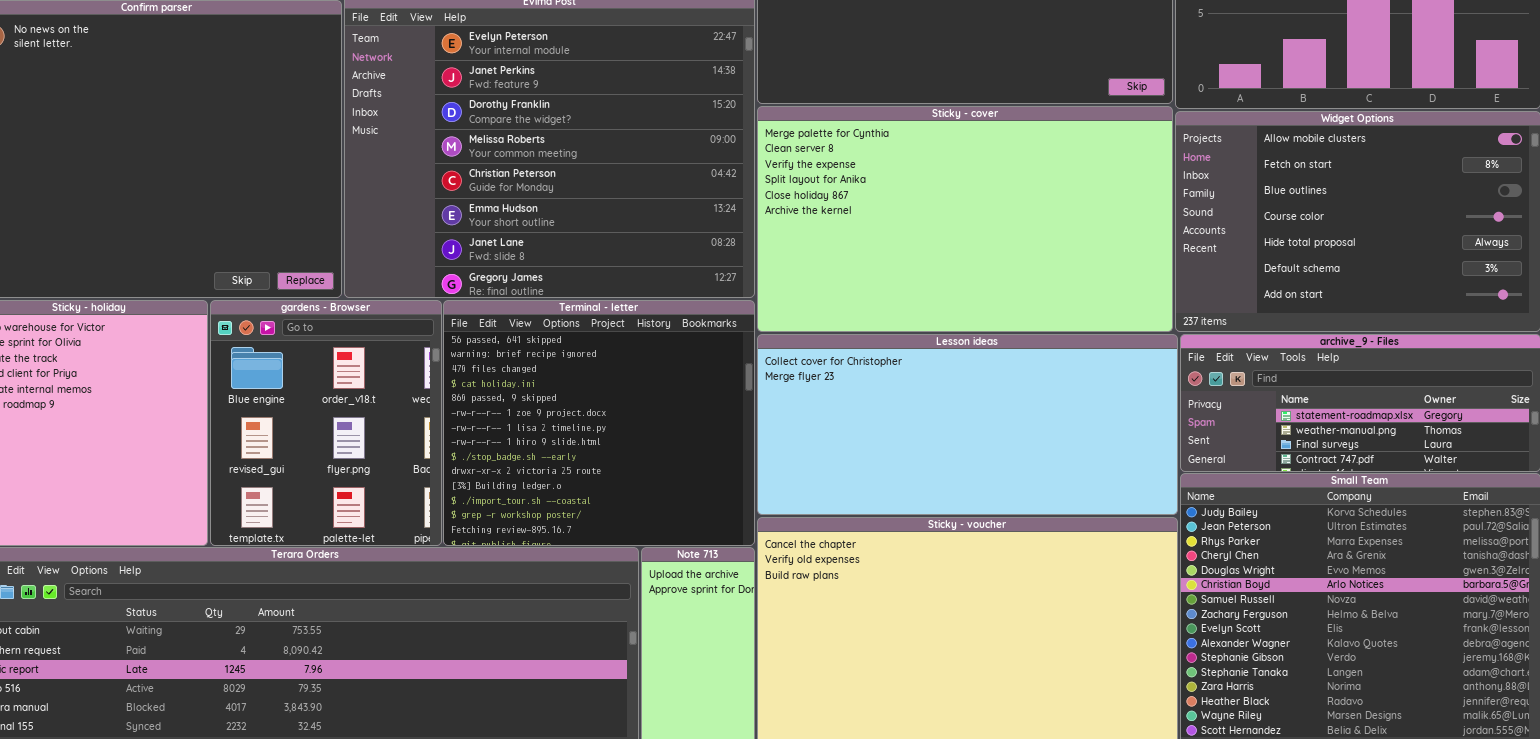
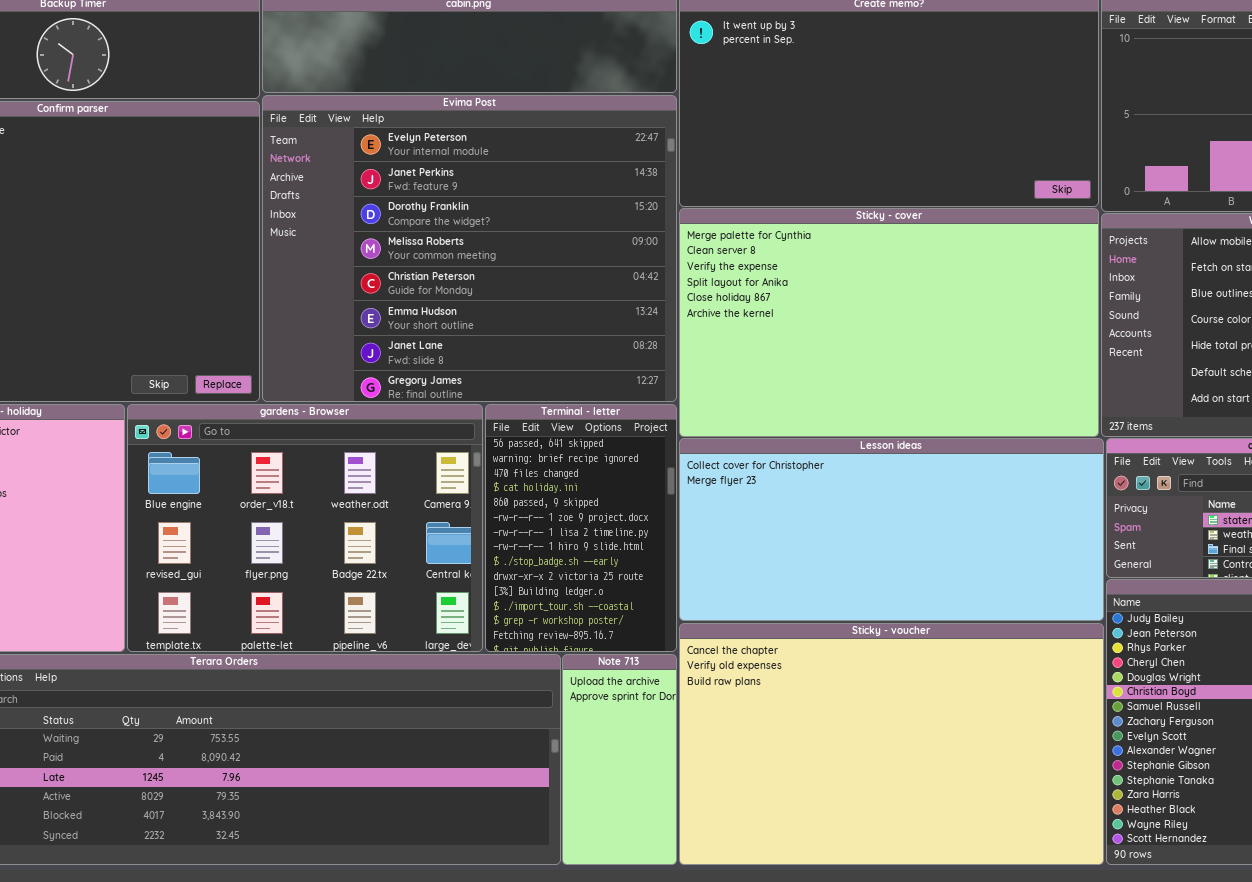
gardens - Browser: [210,300,442,546] -> [127,404,483,652], resized
Terminal - letter: [443,300,755,546] -> [485,404,677,652], resized

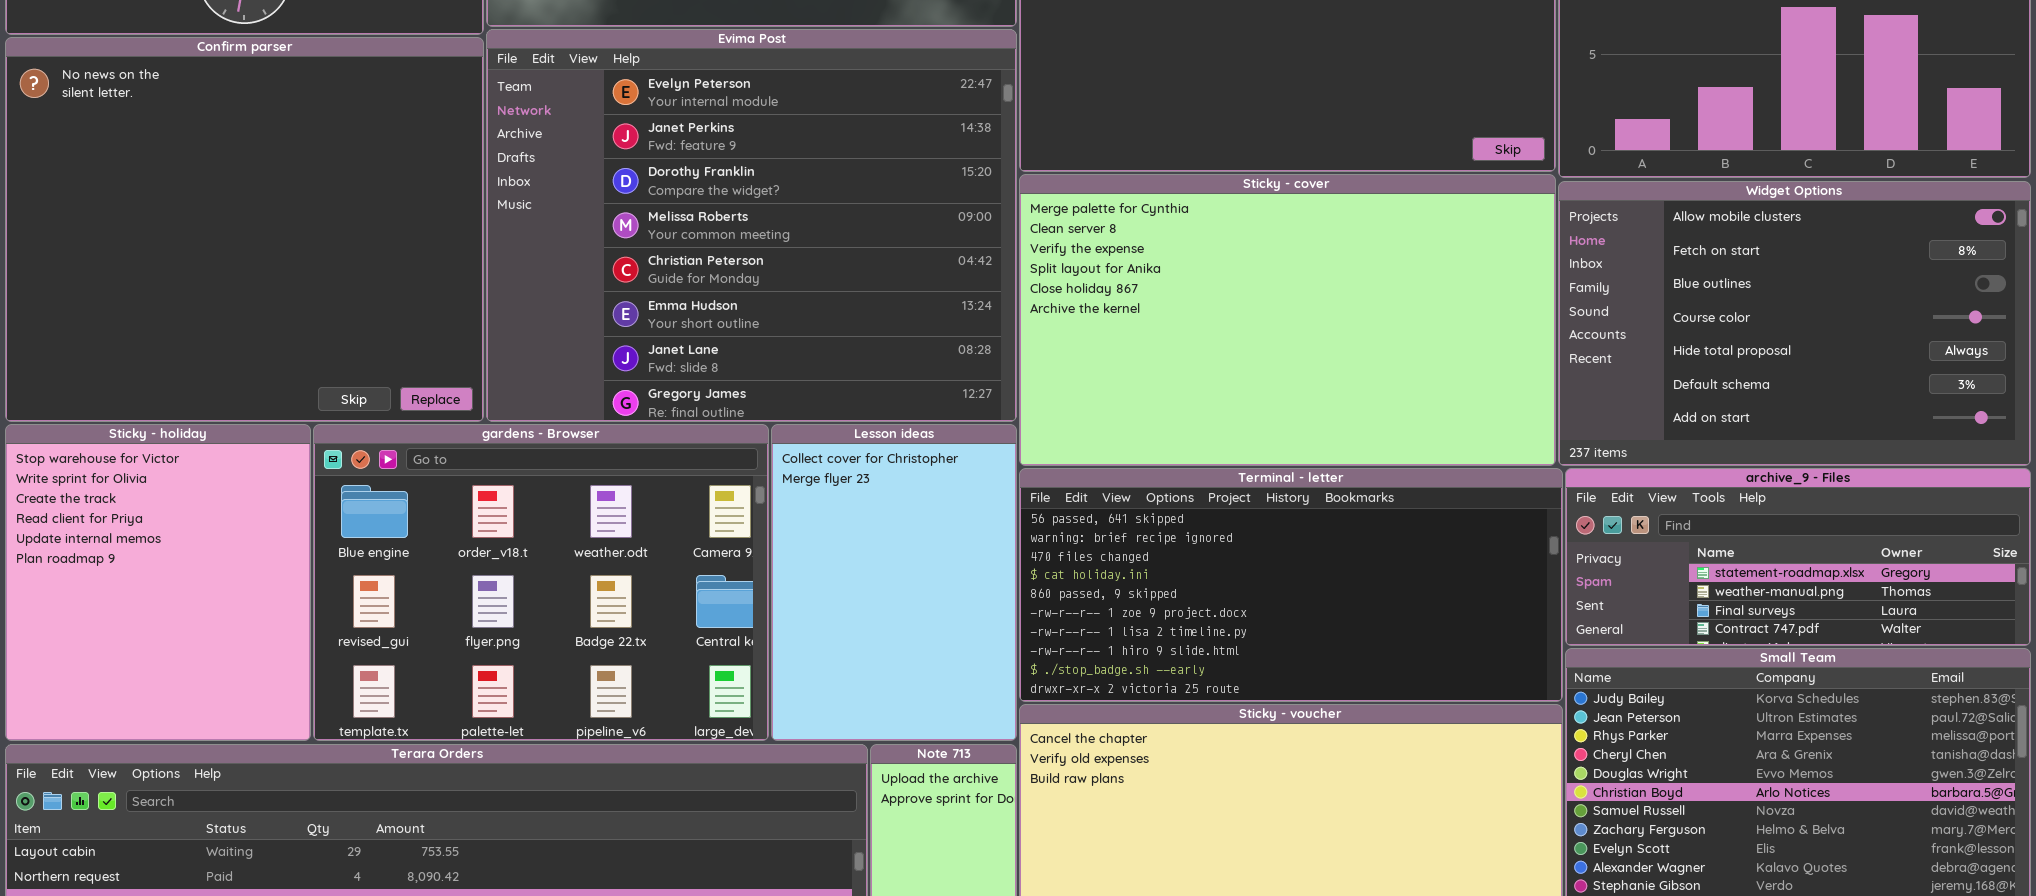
Terminal - letter: [485,404,677,652] -> [1019,468,1563,702], moved, resized
Lesson ideas: [679,438,1104,621] -> [771,424,1017,741], moved, resized

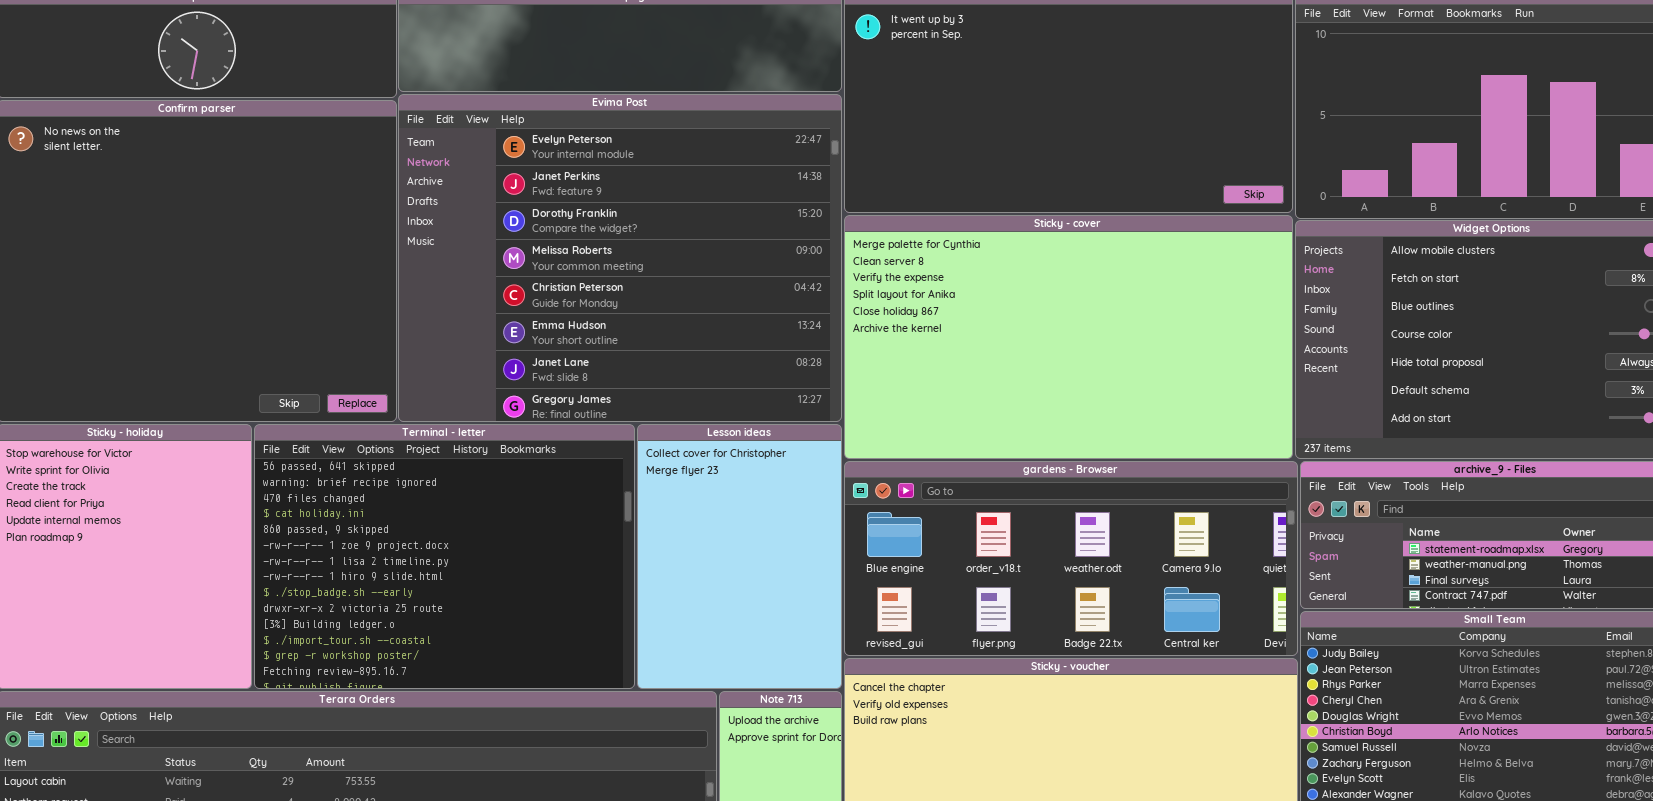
gardens - Browser: [313,424,769,741] -> [844,461,1298,656], moved, resized
Terminal - letter: [1019,468,1563,702] -> [254,424,635,689], moved, resized

